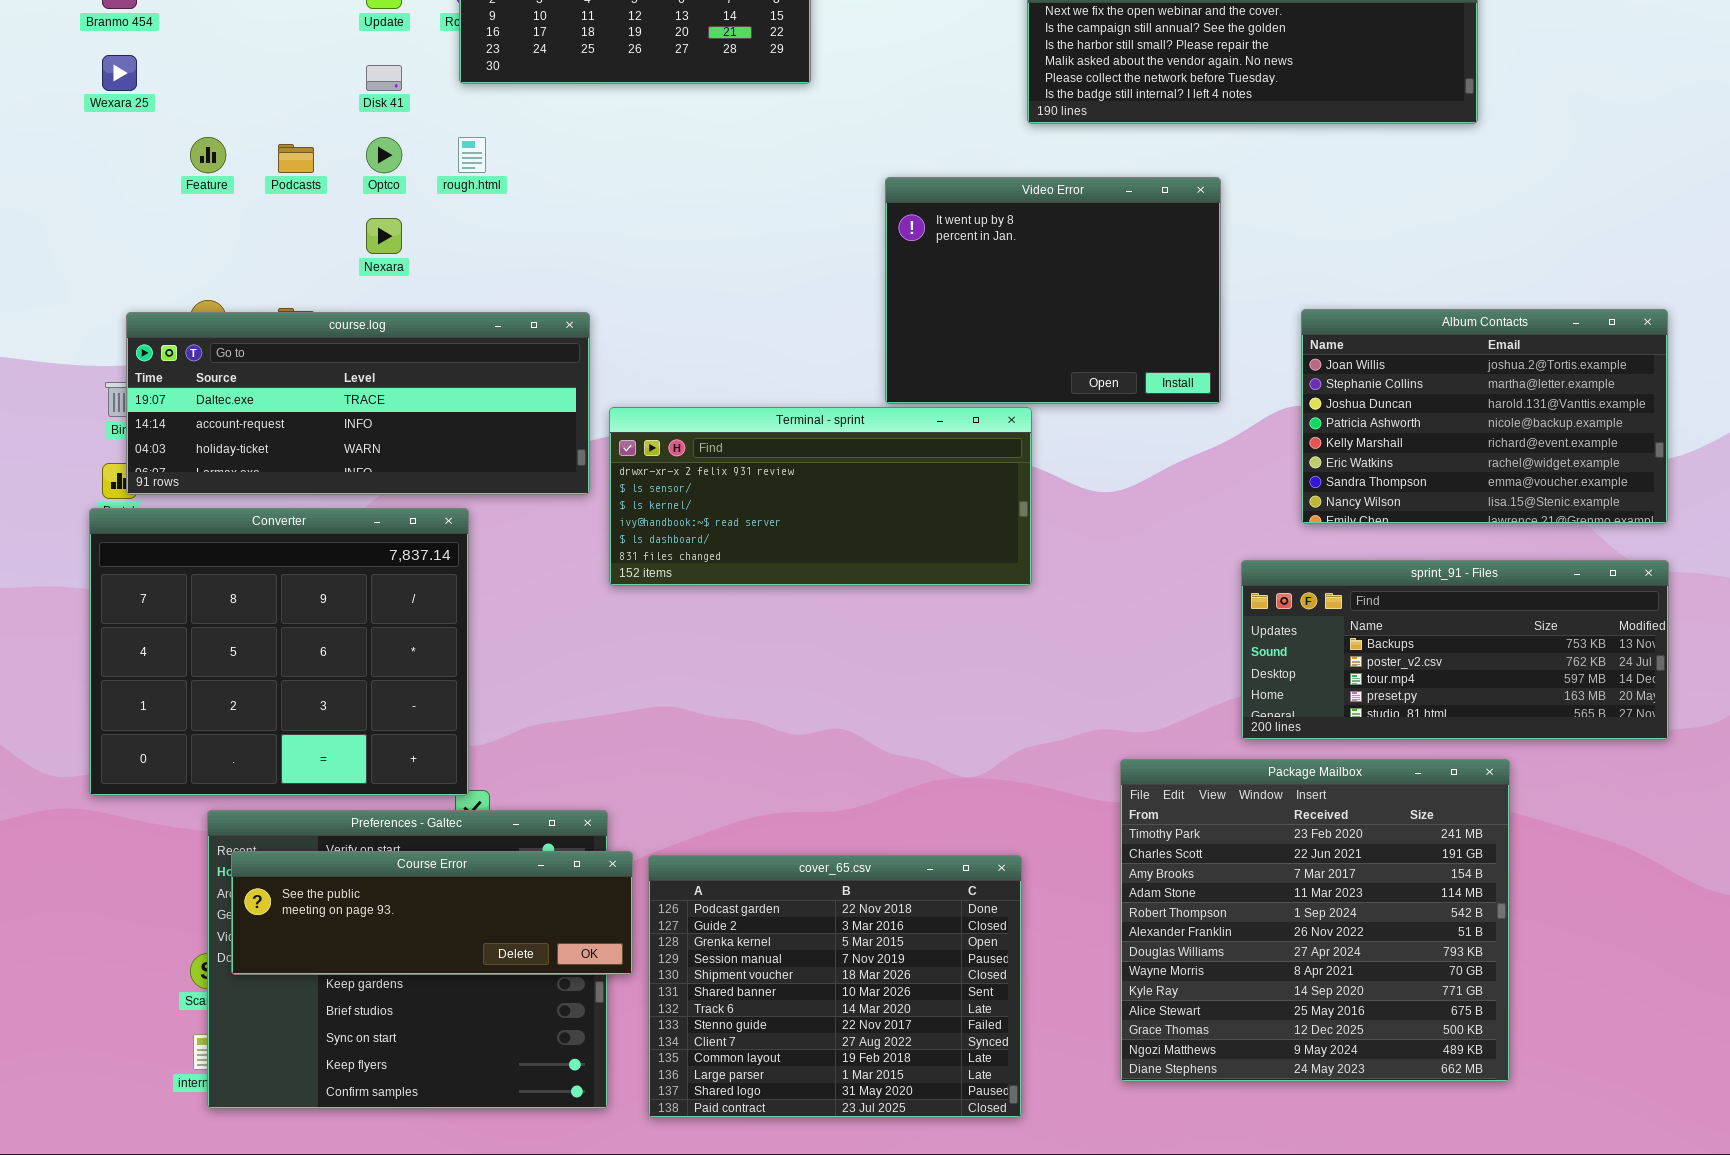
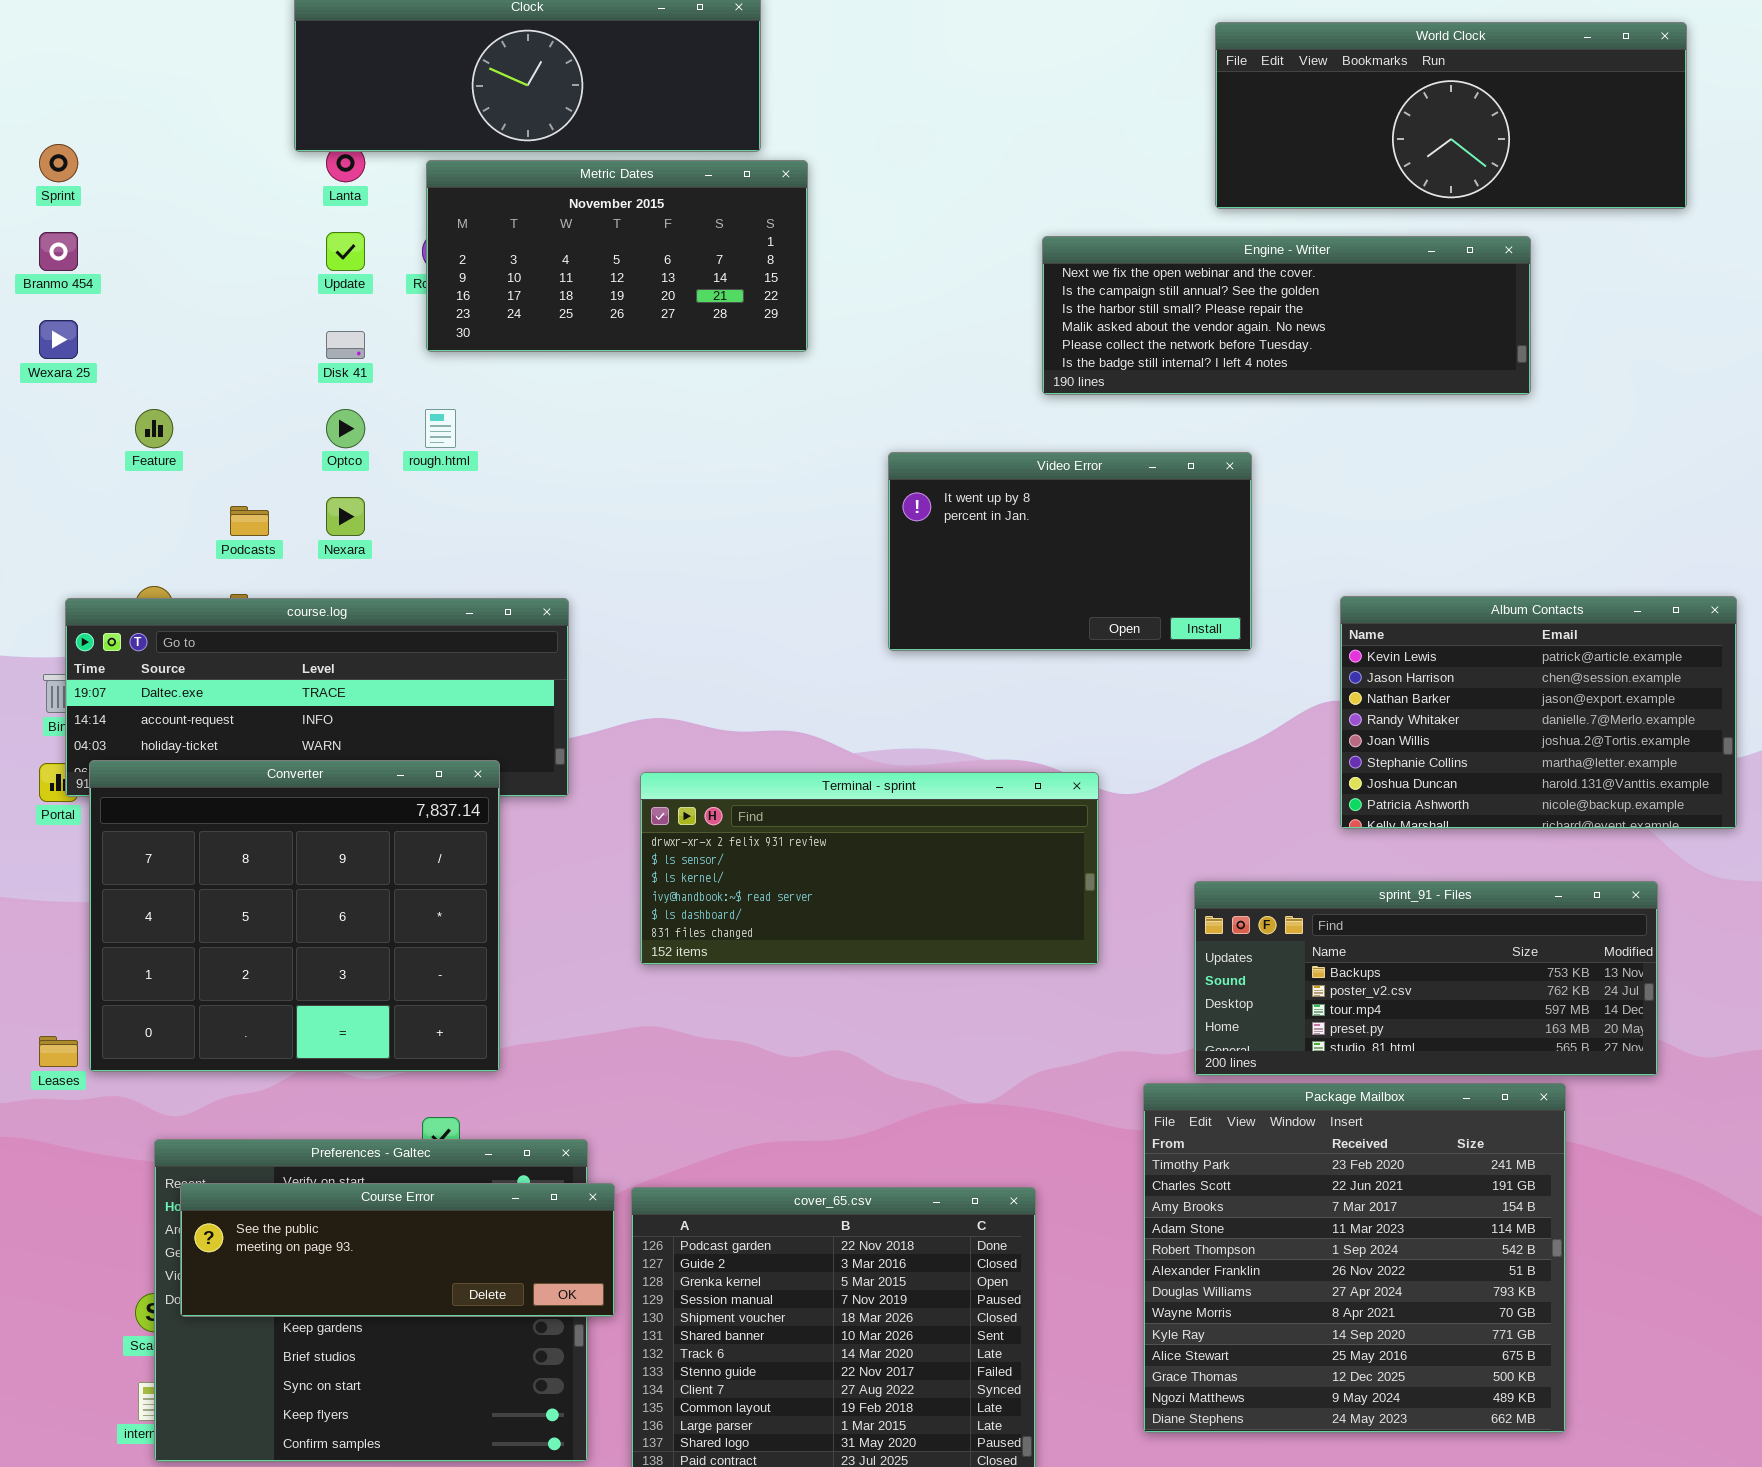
Podcasts: [278,144,314,173] -> [230,506,269,536], moved
Video Error: [885,177,1221,404] -> [888,452,1252,651], resized
Album Contacts: [1301,309,1668,524] -> [1340,596,1737,829], scrolled up 4 rows
Terminal - sprint: [609,407,1032,586] -> [640,772,1099,965], moved
Converter: [89,508,469,796] -> [89,760,500,1072], moved
sprint_91 - Files: [1241,560,1669,740] -> [1194,881,1658,1076], moved

